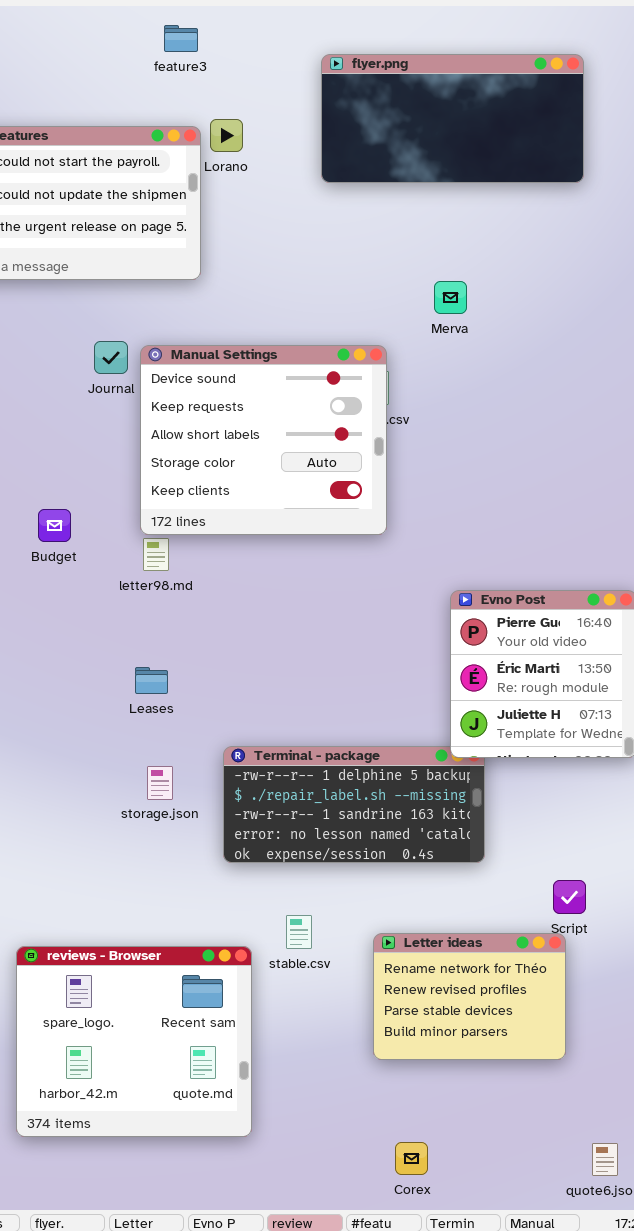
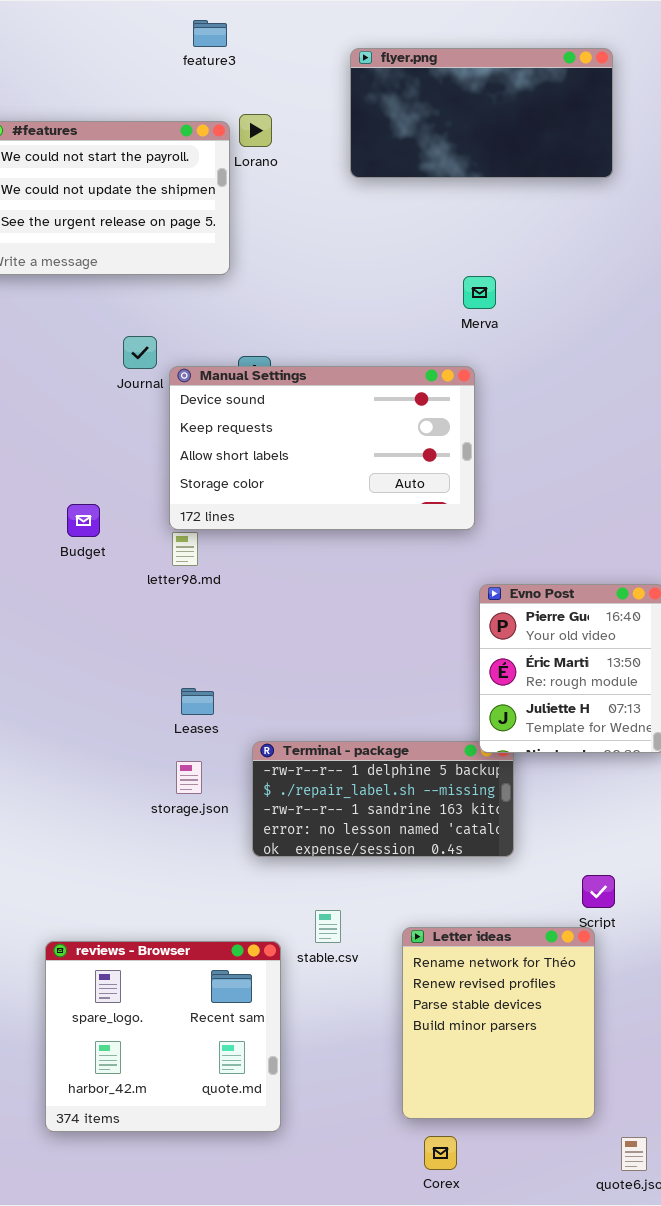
Manual Settings: [140,345,387,535] -> [169,366,475,530], resized
Leases: [135,667,168,694] -> [181,688,214,715], moved
Letter ideas: [373,933,566,1060] -> [402,927,595,1119], resized

